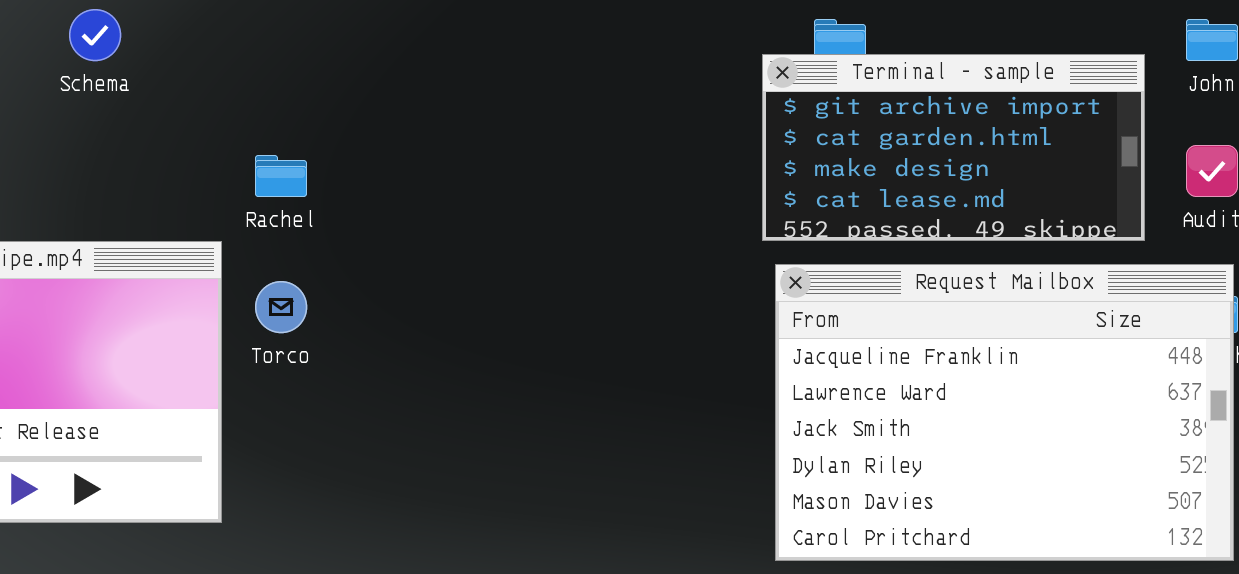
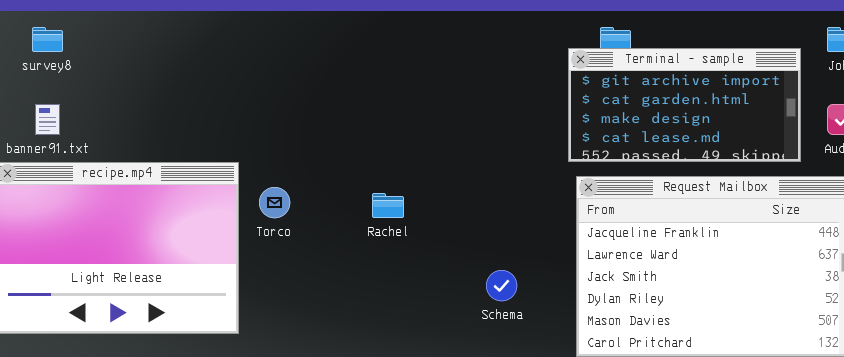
Schema: [69,9,121,61] -> [486,270,517,301], moved
Rachel: [255,155,307,197] -> [372,193,404,218], moved

